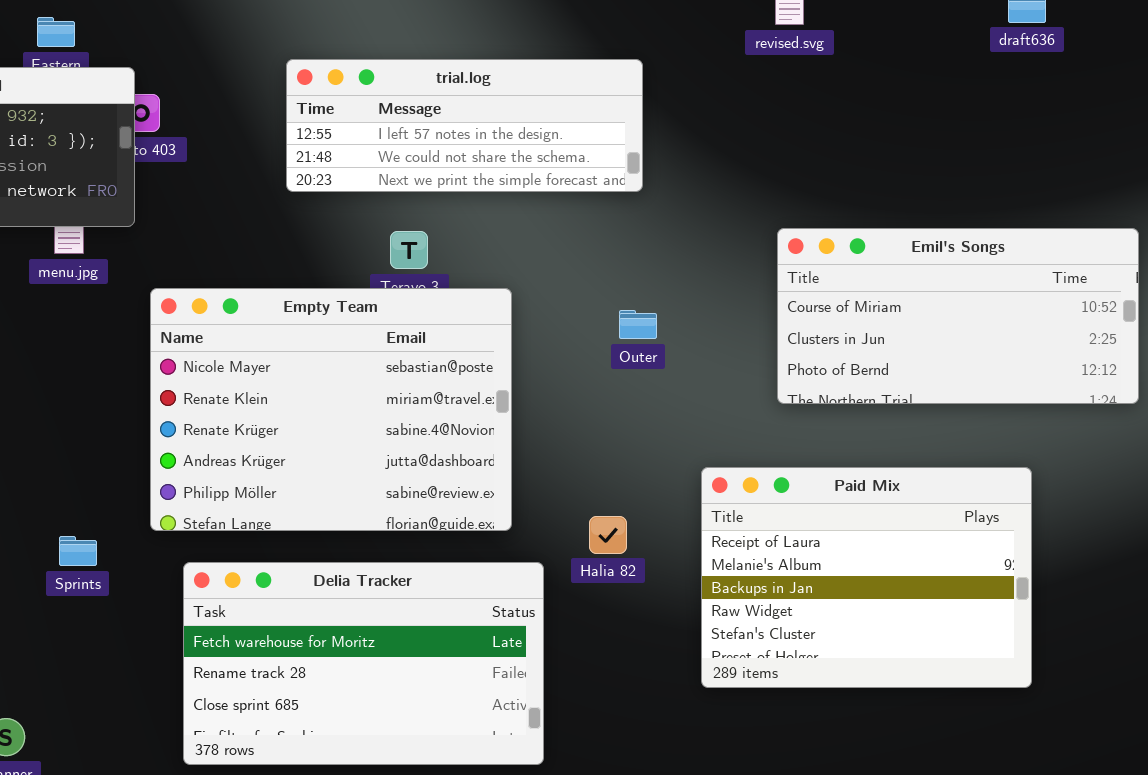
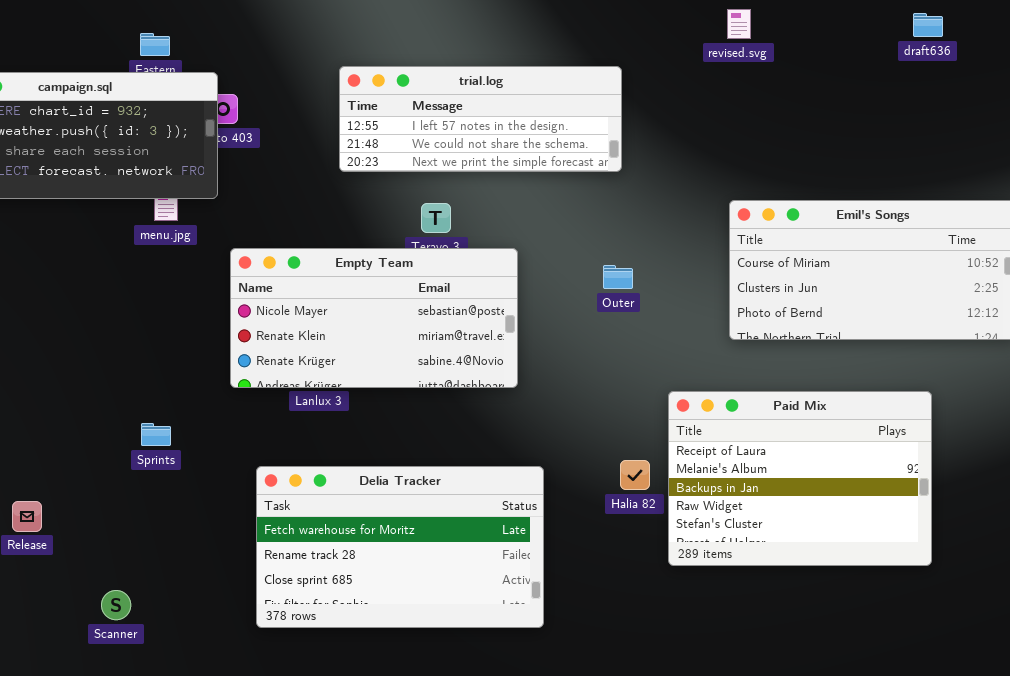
Empty Team: [150,288,512,531] -> [230,248,518,388], resized
Halia 82: [589,516,627,554] -> [620,460,650,490], moved
Sprints: [59,536,97,566] -> [141,423,171,446], moved

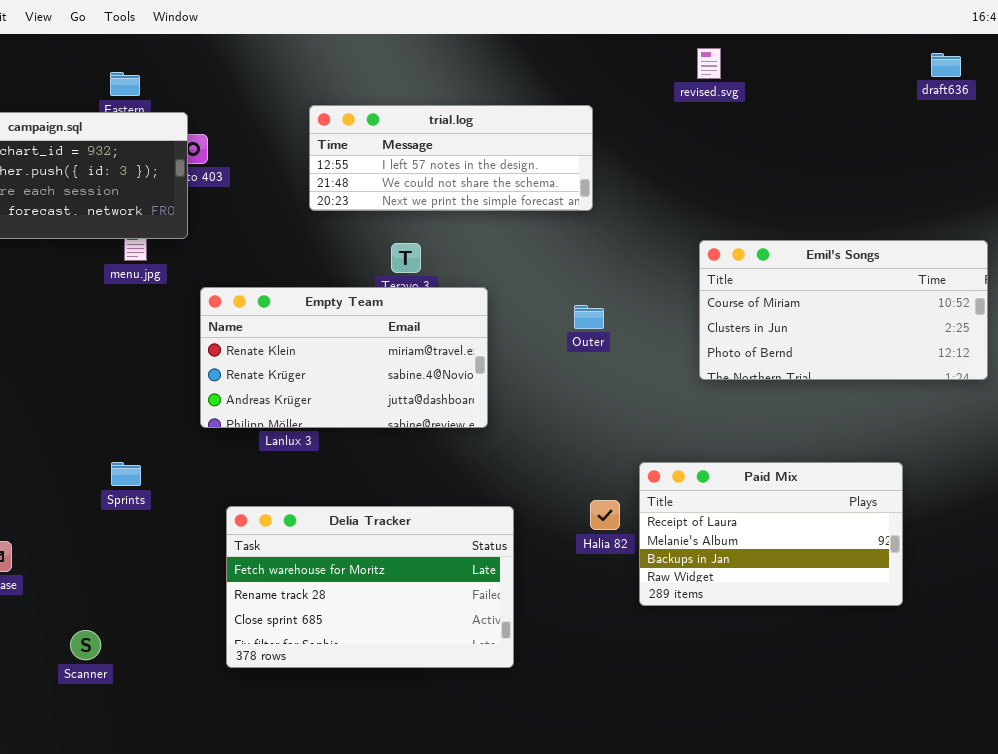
draft636: [913,13,943,37] -> [931,53,961,77], moved
Empty Team: [230,248,518,388] -> [200,287,488,428], scrolled down 1 row
Paid Mix: [668,391,932,566] -> [639,462,903,606], resized

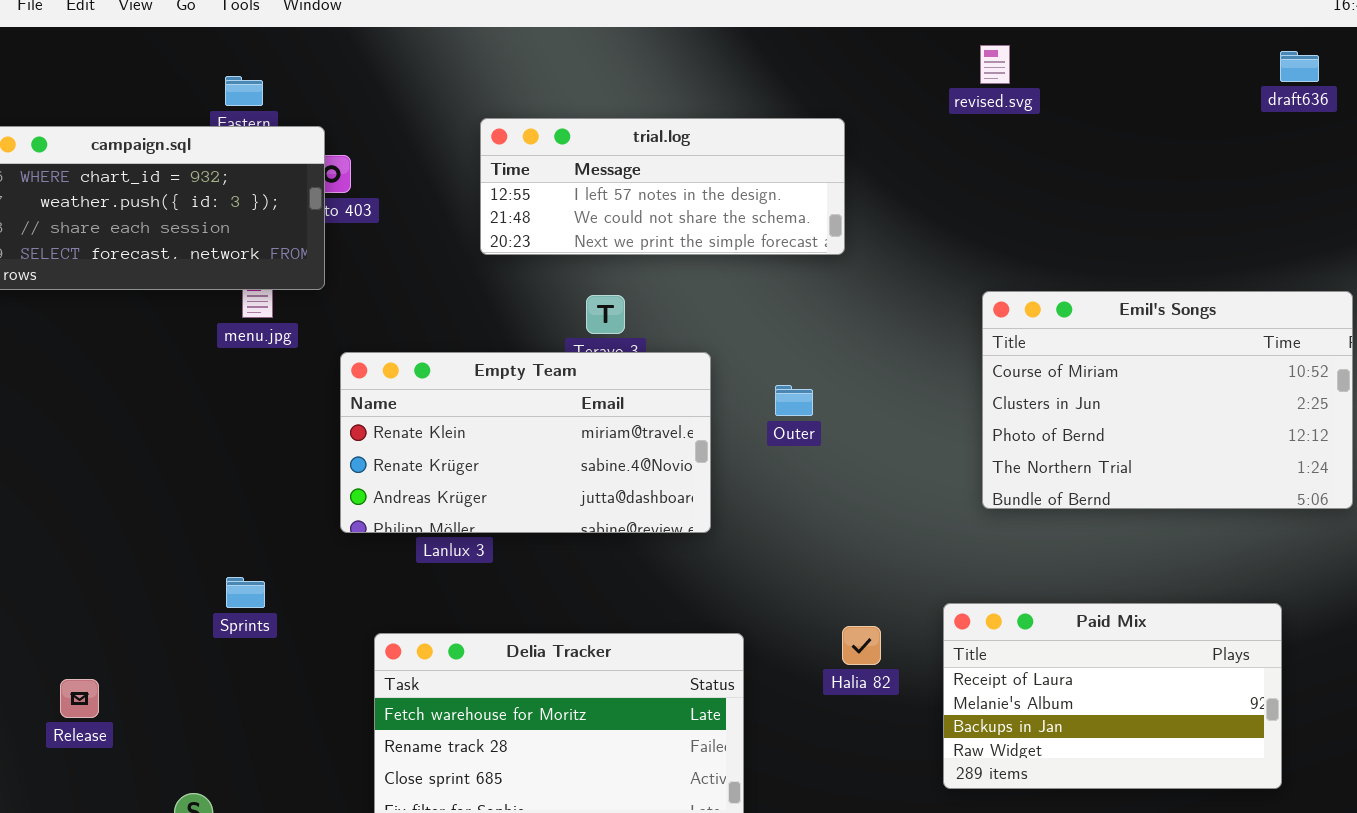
Emil's Songs: [699,240,988,380] -> [982,291,1353,509], resized
Outer: [574,305,604,329] -> [775,385,813,416], moved
Paid Mix: [639,462,903,606] -> [943,603,1282,789], moved

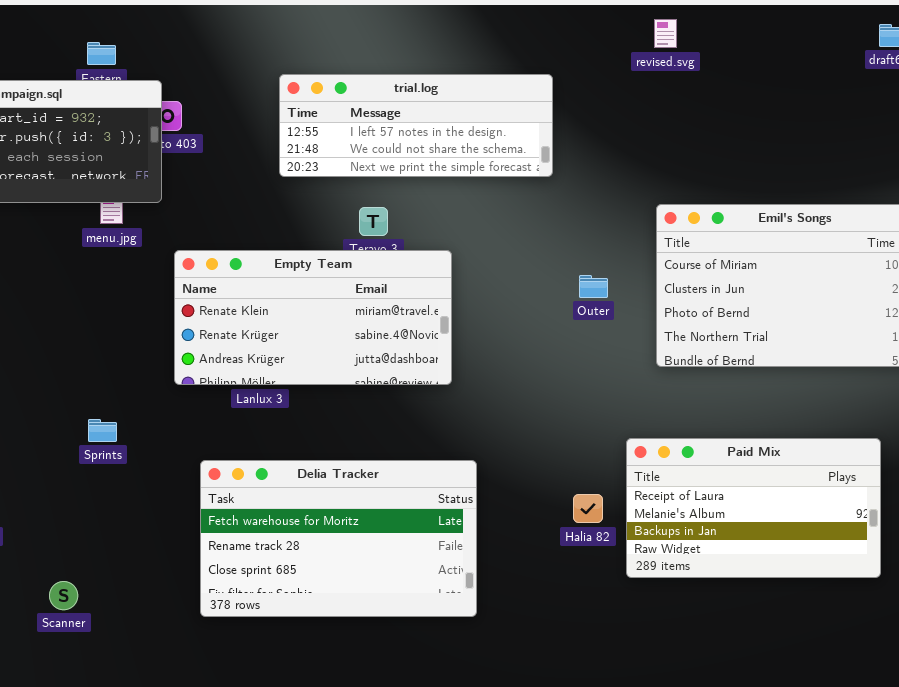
Outer: [775,385,813,416] -> [579,275,608,298], moved
Halia 82: [842,626,881,665] -> [573,494,603,523], moved

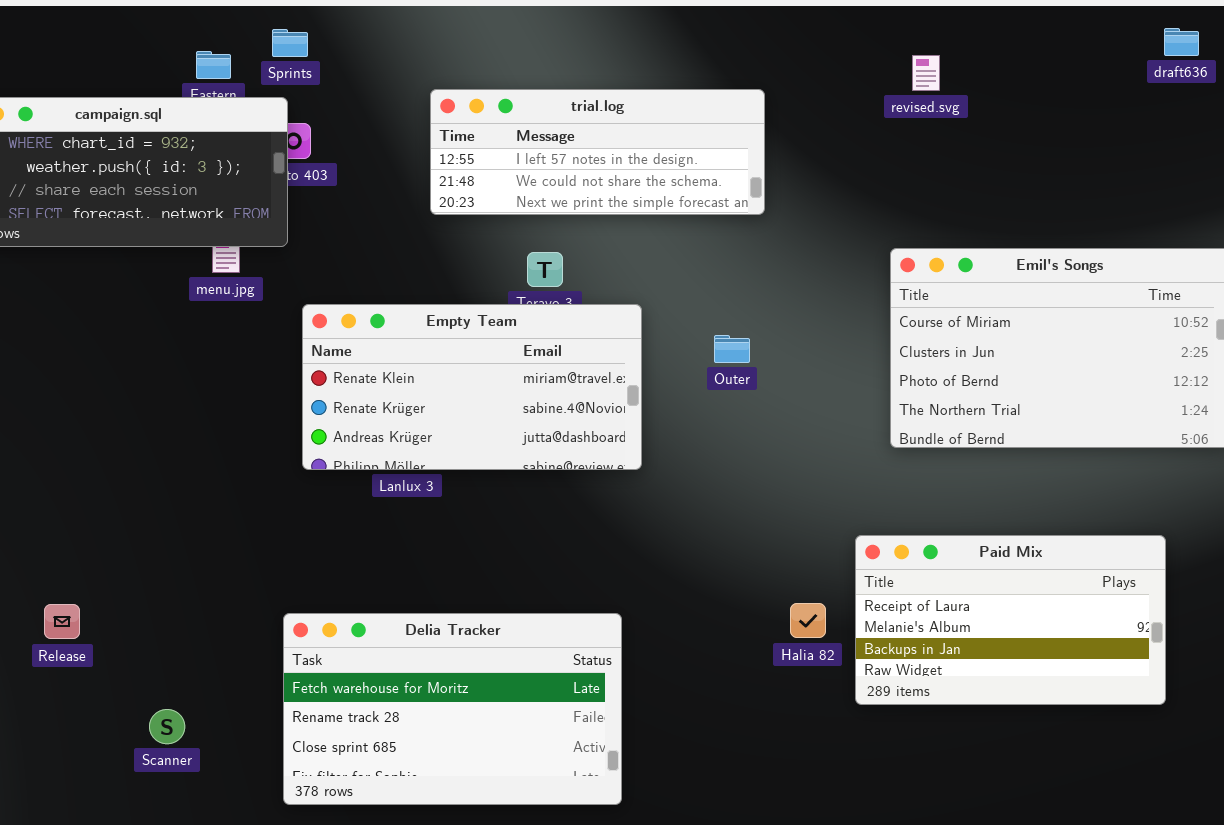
revised.svg: [654,19,677,48] -> [912,55,940,91], moved
Outer: [579,275,608,298] -> [714,335,750,363], moved
Sprints: [88,419,117,442] -> [272,29,308,57], moved
Delia Tracker: [200,460,477,617] -> [283,613,622,805], moved

